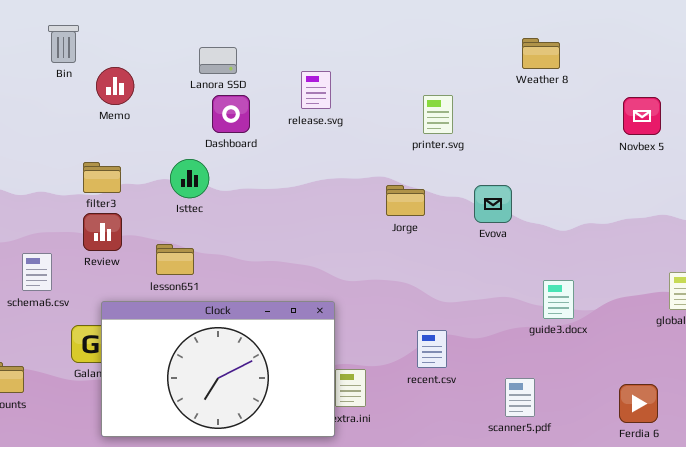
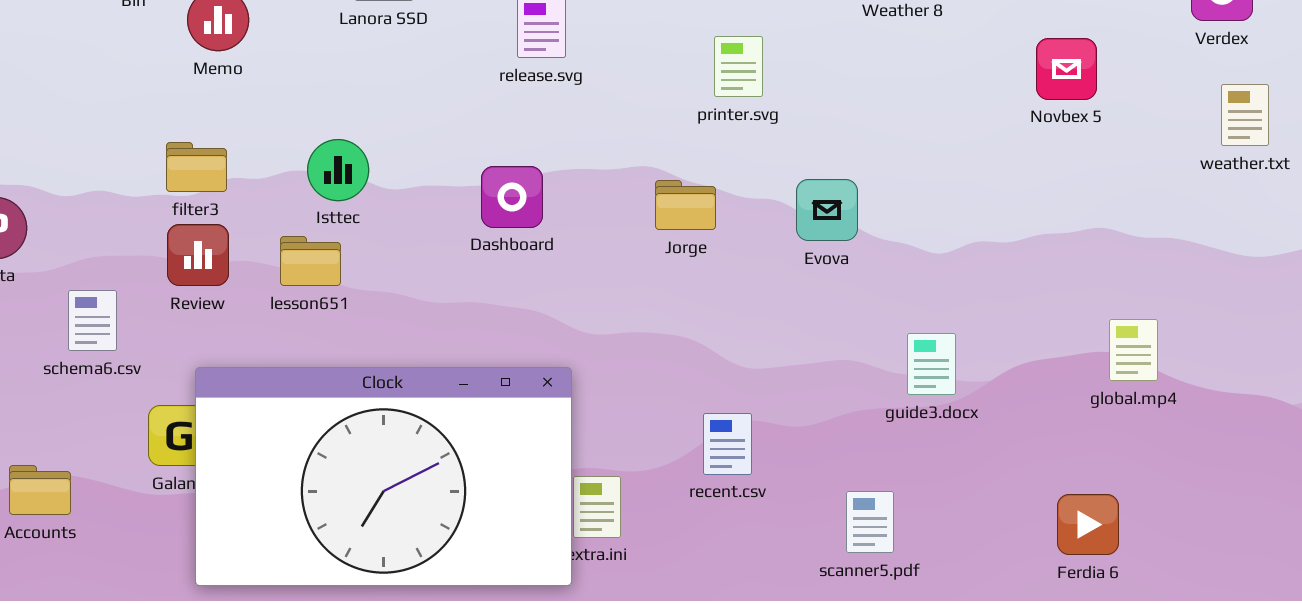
Dashboard: [212,95,250,133] -> [481,166,543,228], moved
lesson651: [156,244,194,275] -> [280,236,341,286], moved
Ferdia 6: [619,384,658,423] -> [1057,494,1119,555], moved

